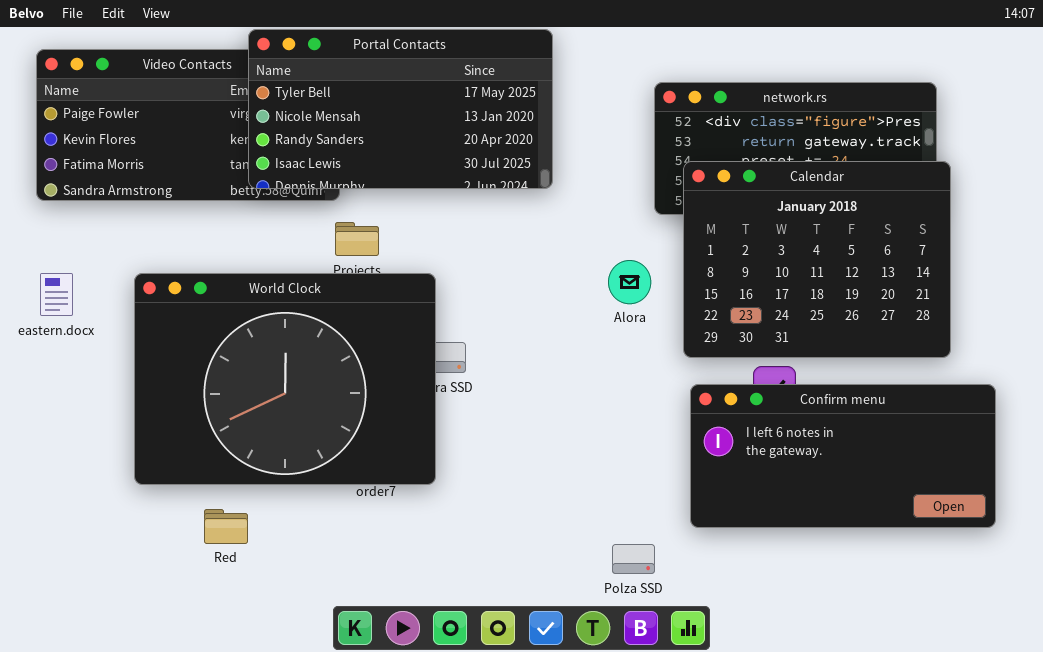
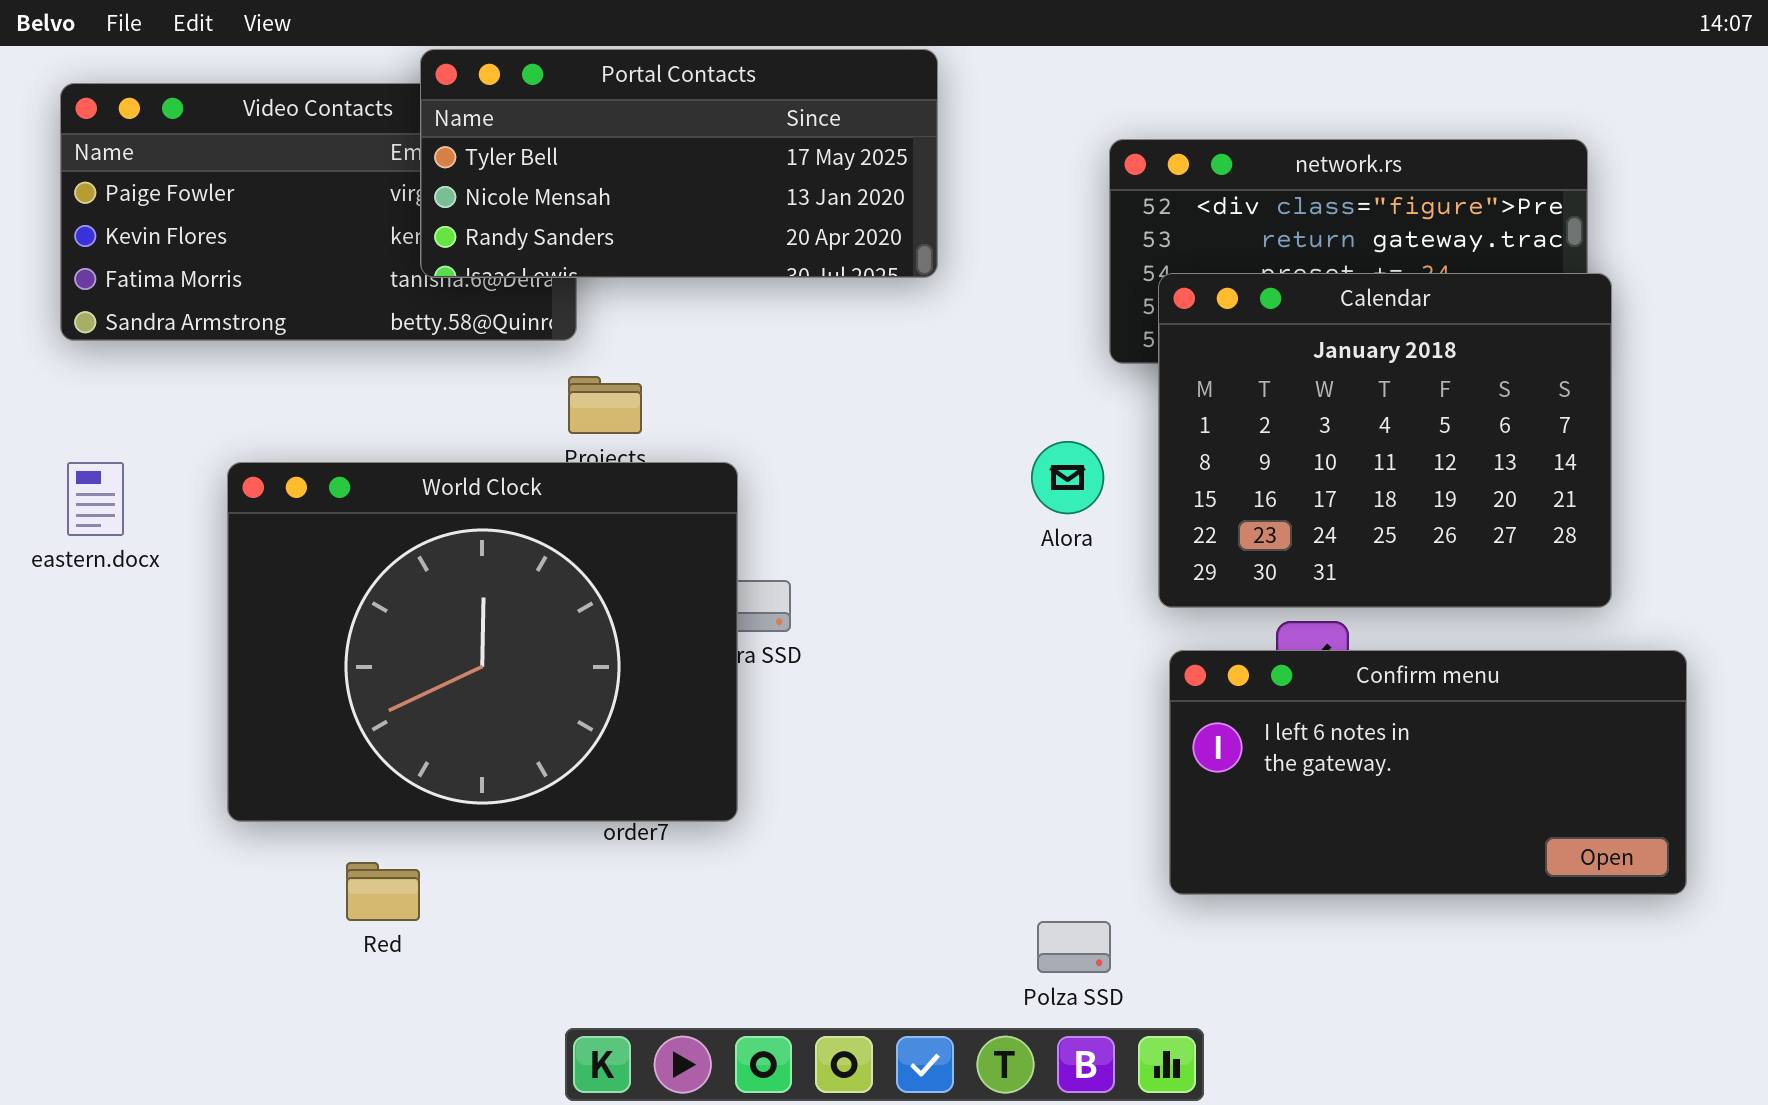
Portal Contacts: [248,29,553,189] -> [420,49,938,278], resized

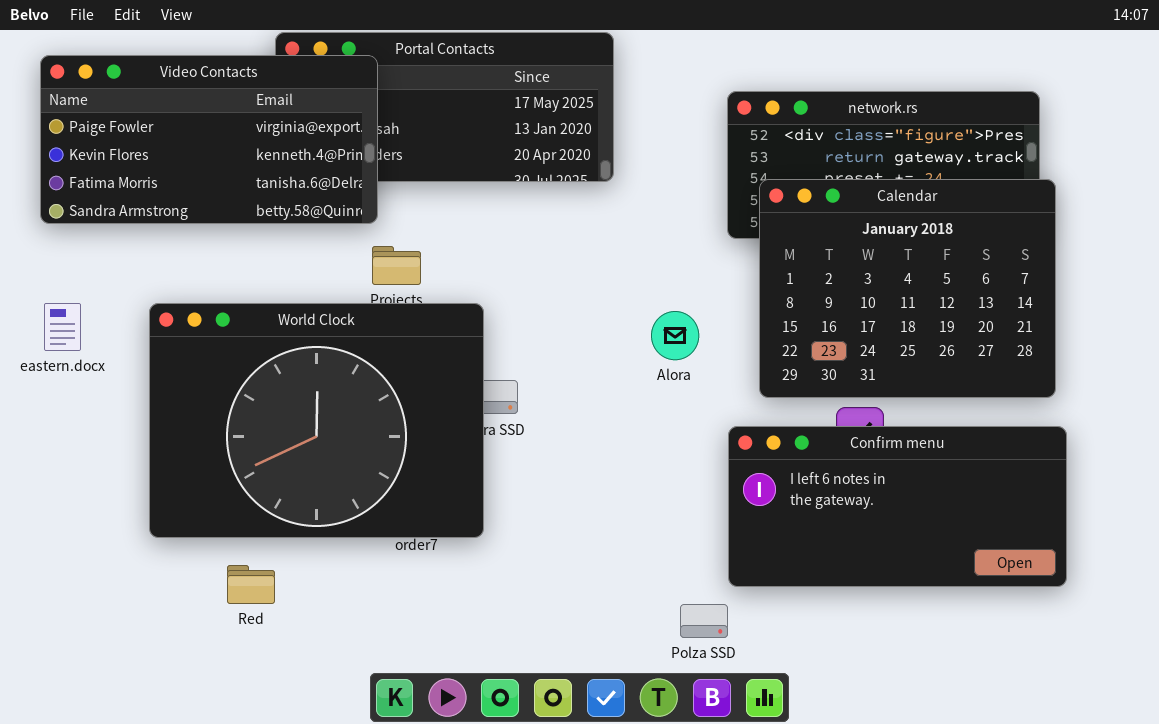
Video Contacts: [60,83,577,341] -> [40,55,378,224], raised
Alora: [1031,441,1104,514] -> [651,311,699,360], moved
Confirm menu: [1169,650,1687,895] -> [728,426,1067,587], moved

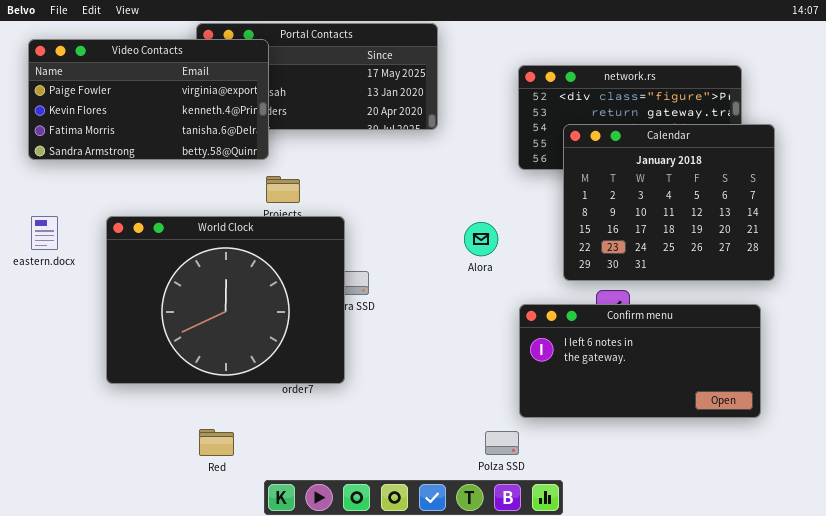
Calendar: [759,179,1056,398] -> [563,124,775,281], moved
Red: [227,565,275,604] -> [199,429,234,456], moved

